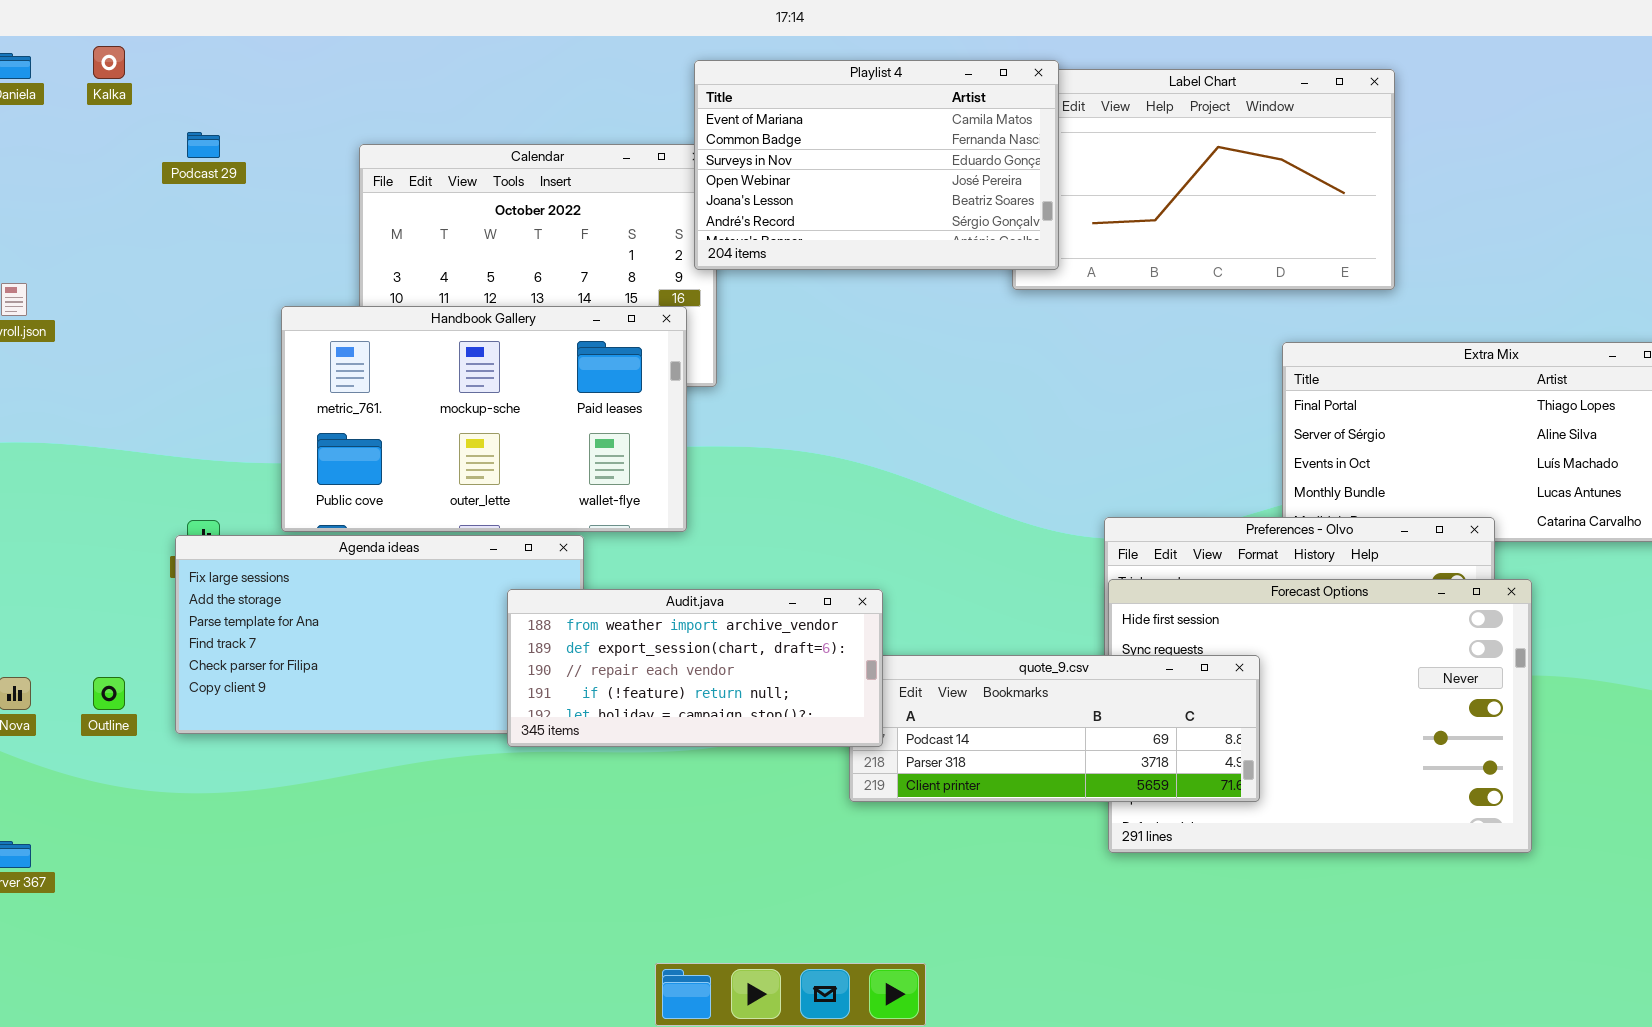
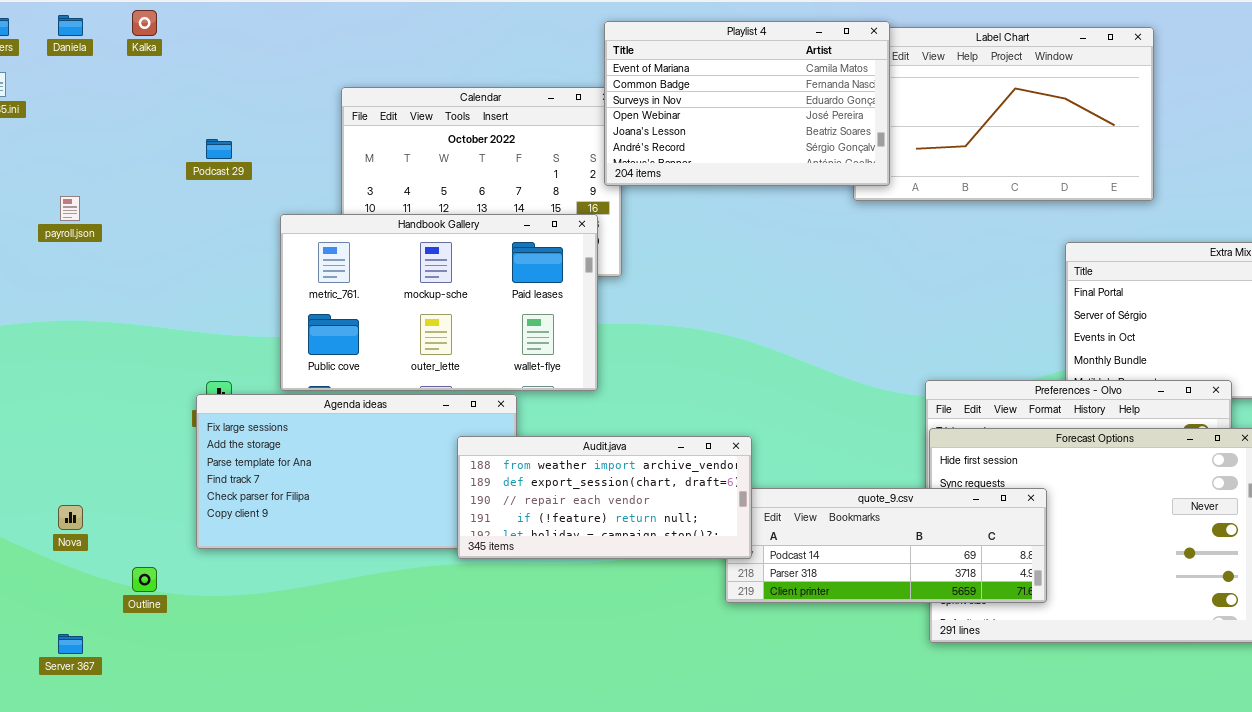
Podcast 29: [187,132,220,158] -> [206,139,232,159], moved
Outline: [93,677,125,710] -> [132,567,157,592], moved

